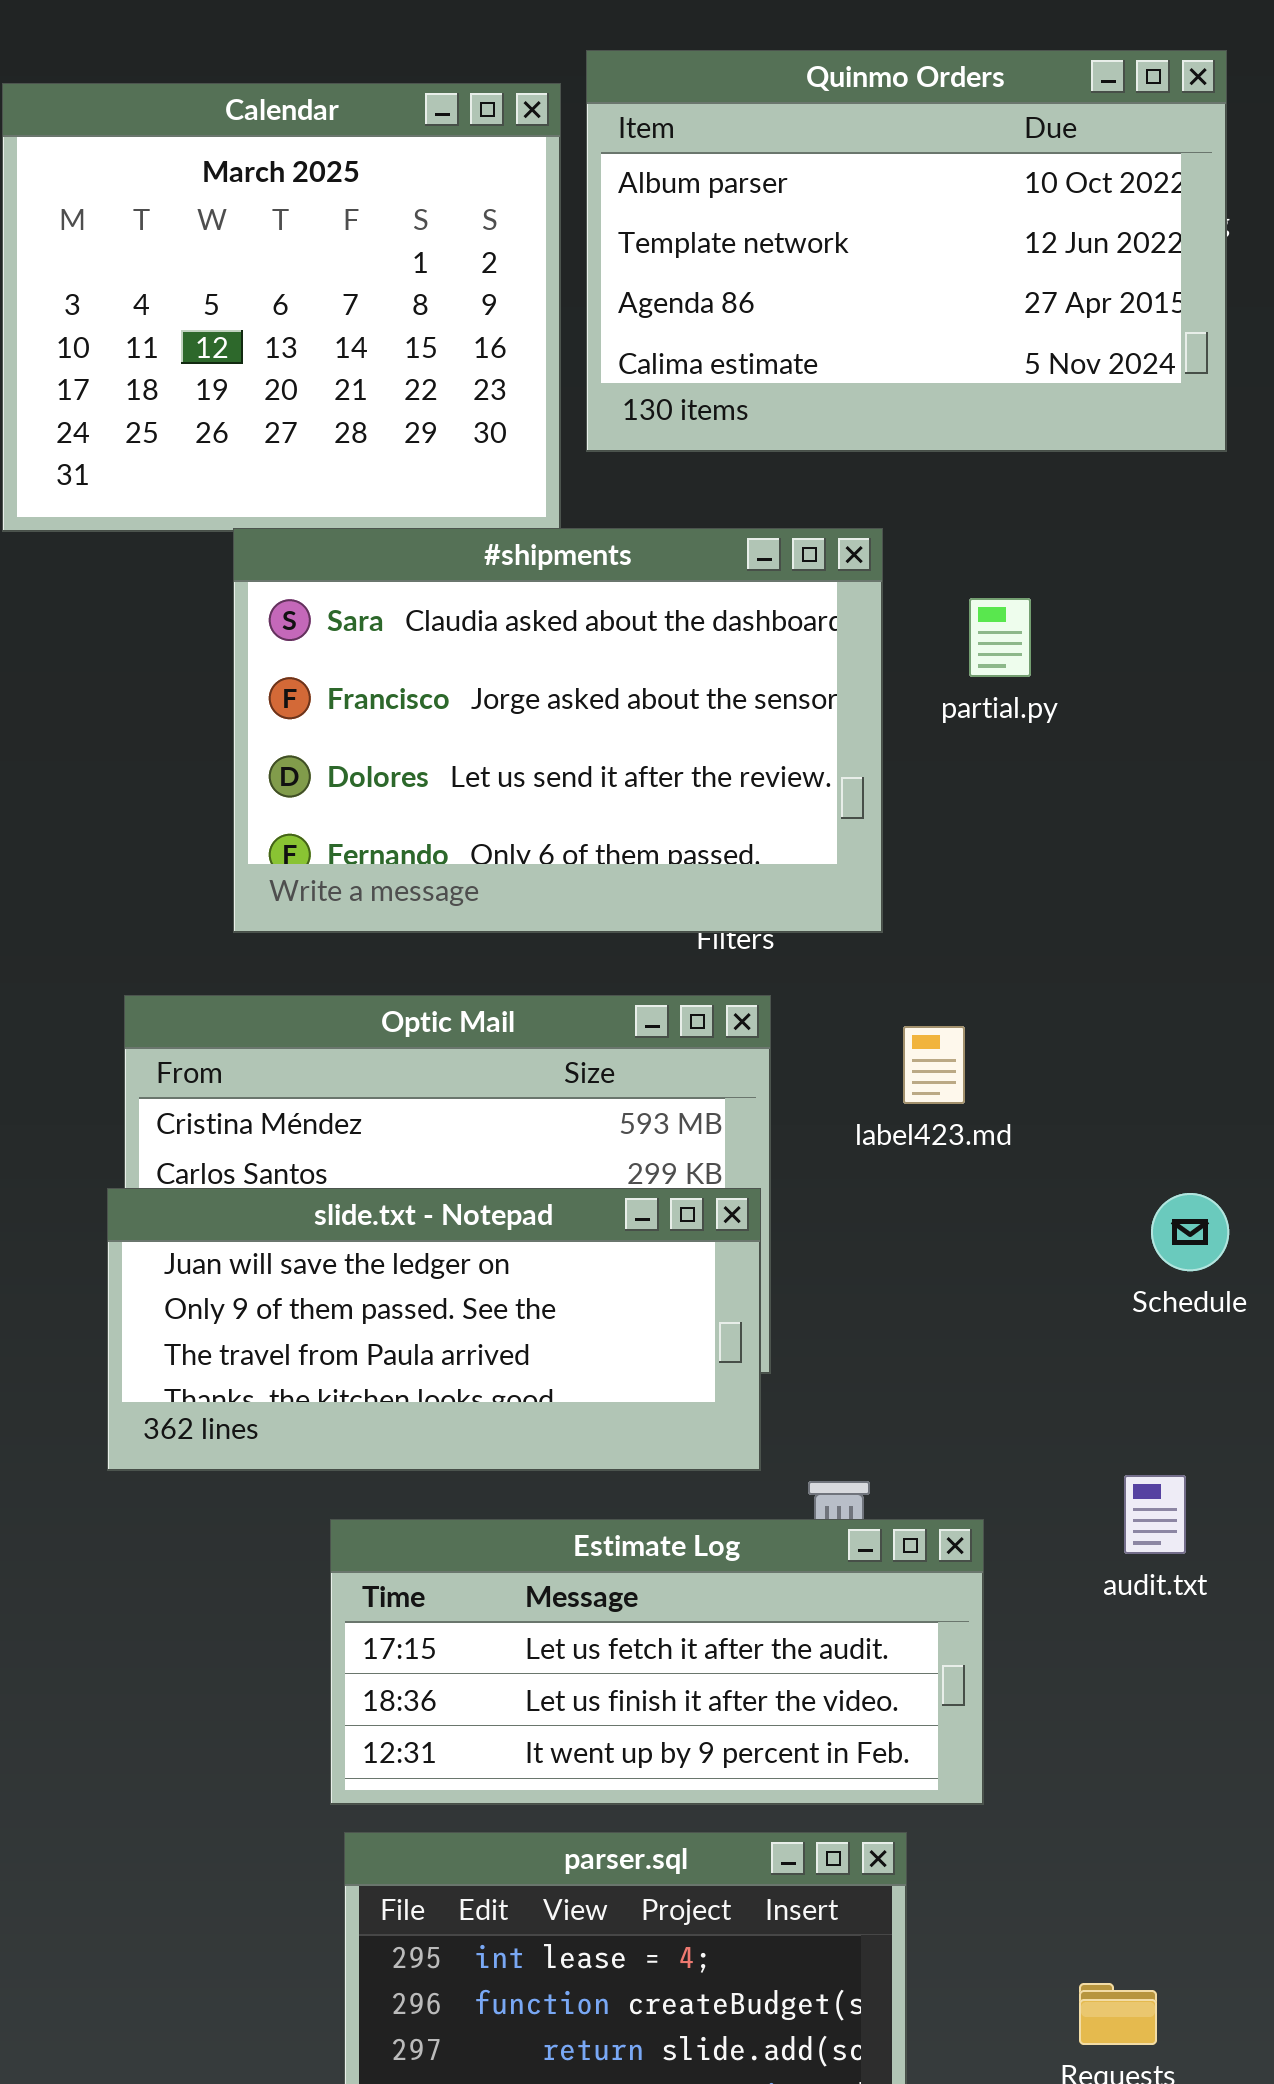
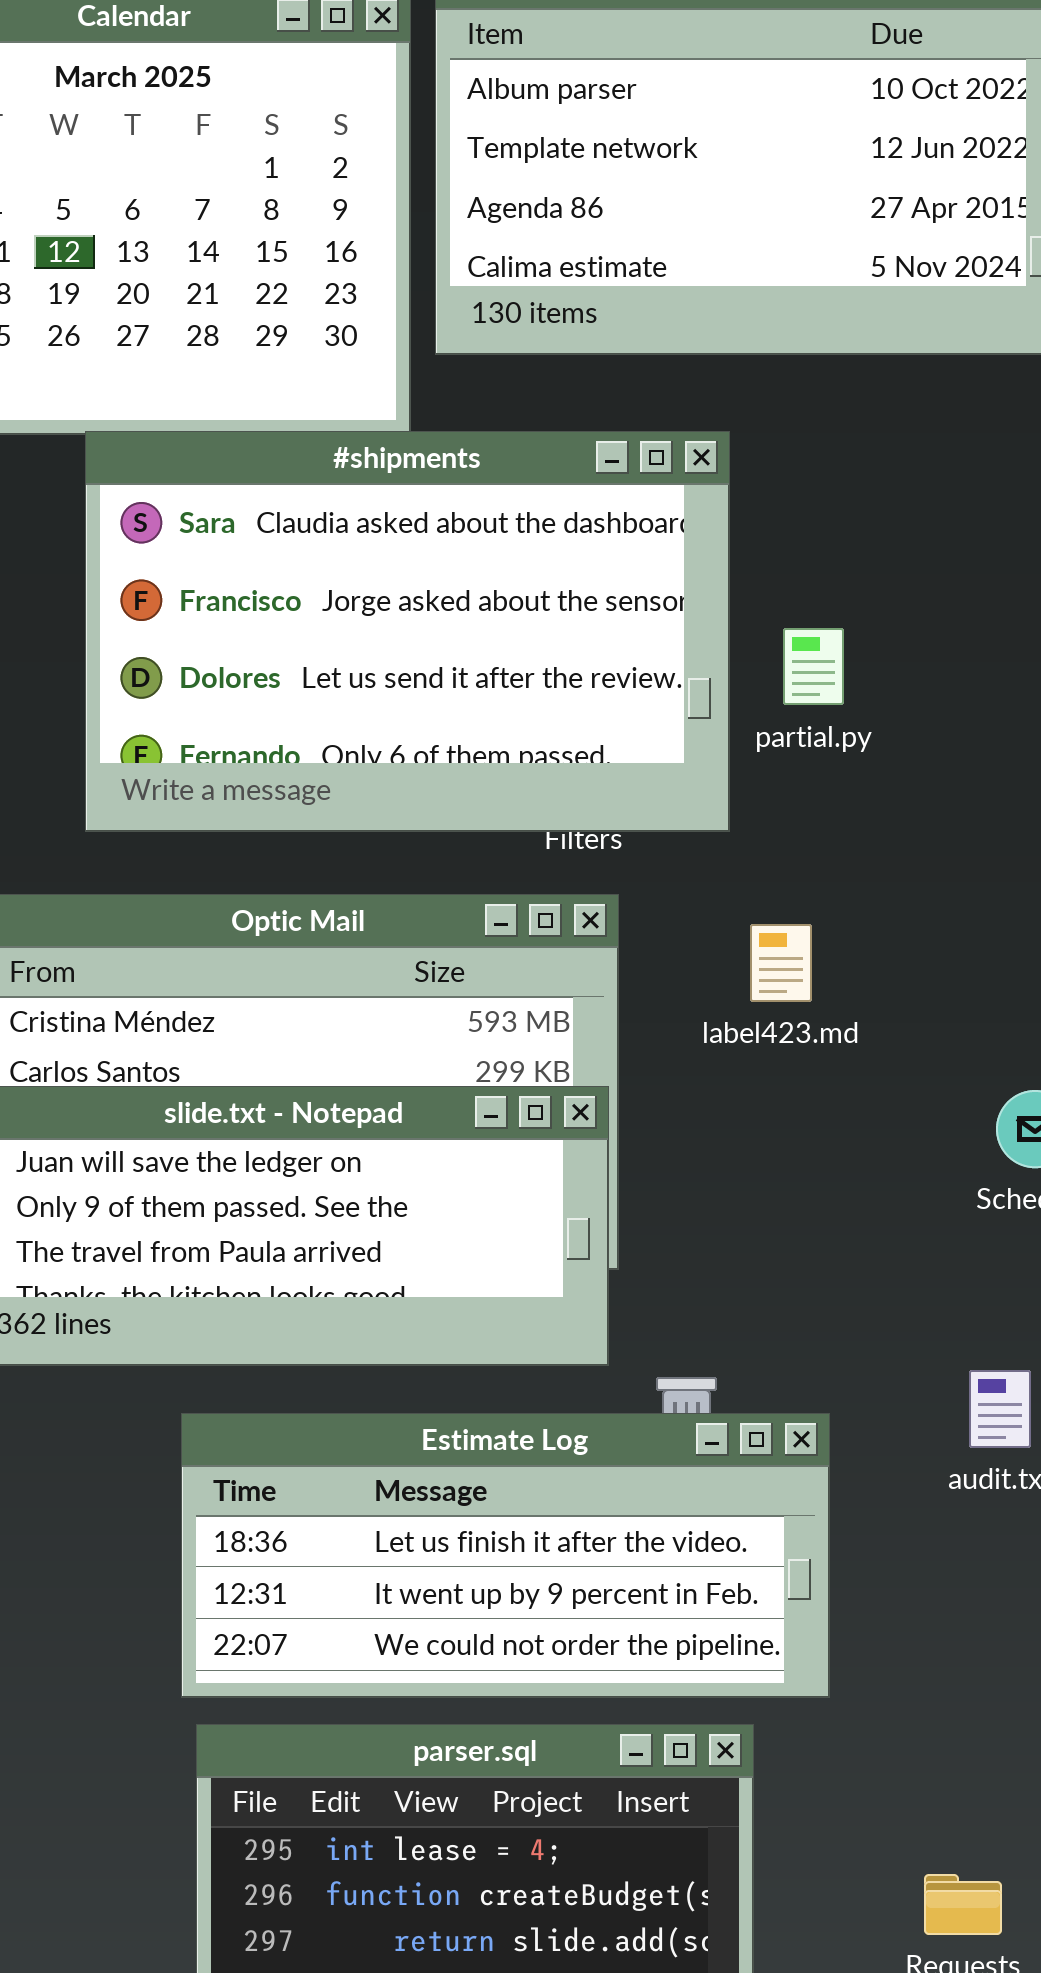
partial.py: [969,598,1031,677] -> [783,628,844,705], moved
Estimate Log: [330,1519,984,1805] -> [181,1413,830,1698], scrolled down 1 row

